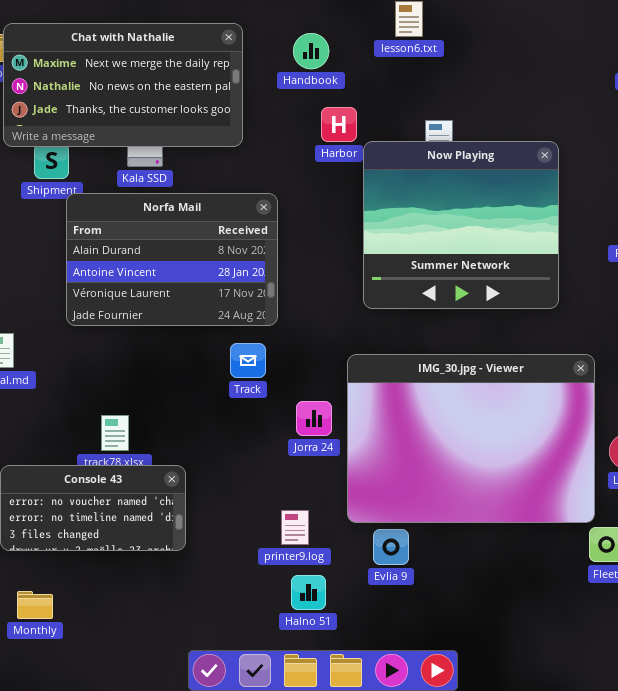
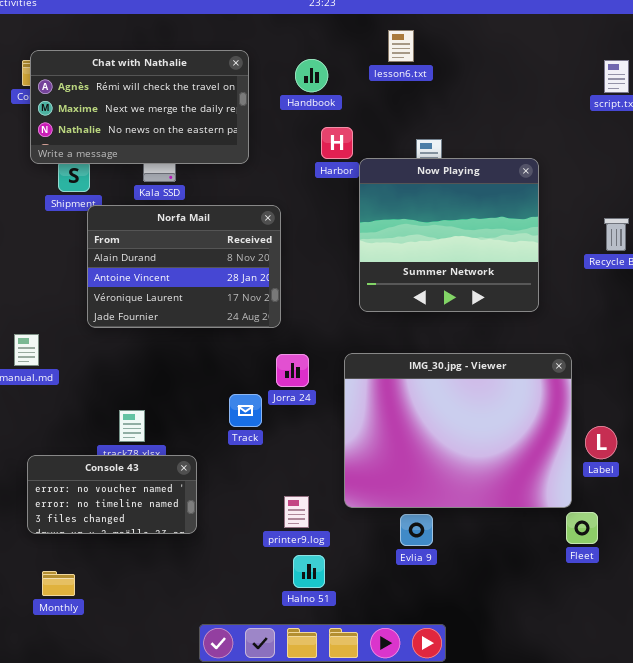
Chat with Nathalie: [3,23,243,147] -> [30,50,249,164], scrolled up 1 row
Track: [230,343,266,378] -> [229,394,262,427], moved
Jorra 24: [296,401,332,436] -> [276,354,309,387], moved
Evlia 9: [373,529,409,565] -> [400,514,433,546], moved

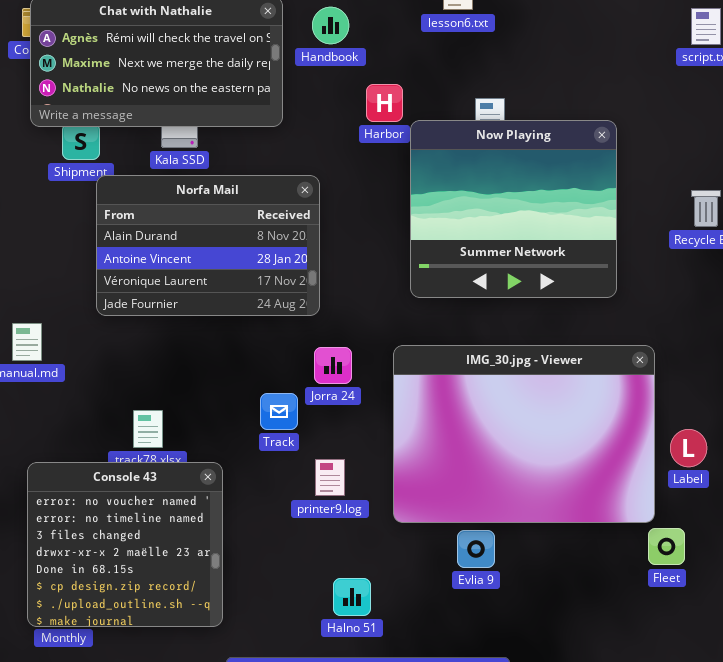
Handbook: [295,59,328,92] -> [312,7,349,44], moved
Console 43: [27,455,197,534] -> [27,462,223,627], resized
printer9.log: [284,496,309,528] -> [315,459,345,496], moved

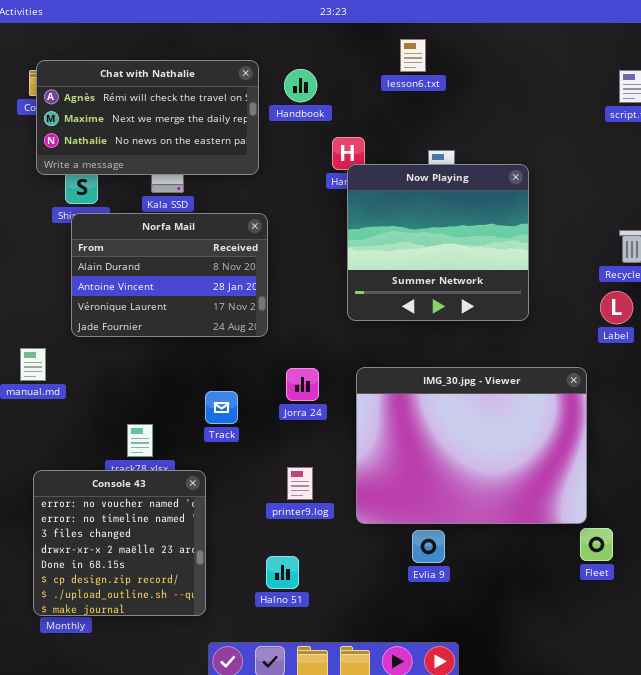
Now Playing: [410,120,617,298] -> [347,164,529,321], moved
Norfa Mail: [96,175,320,316] -> [71,213,268,337], moved
Track: [260,393,298,430] -> [205,391,238,424], moved
Label: [670,429,707,467] -> [600,291,633,324], moved
Halno 51: [333,578,371,616] -> [266,556,299,589], moved

